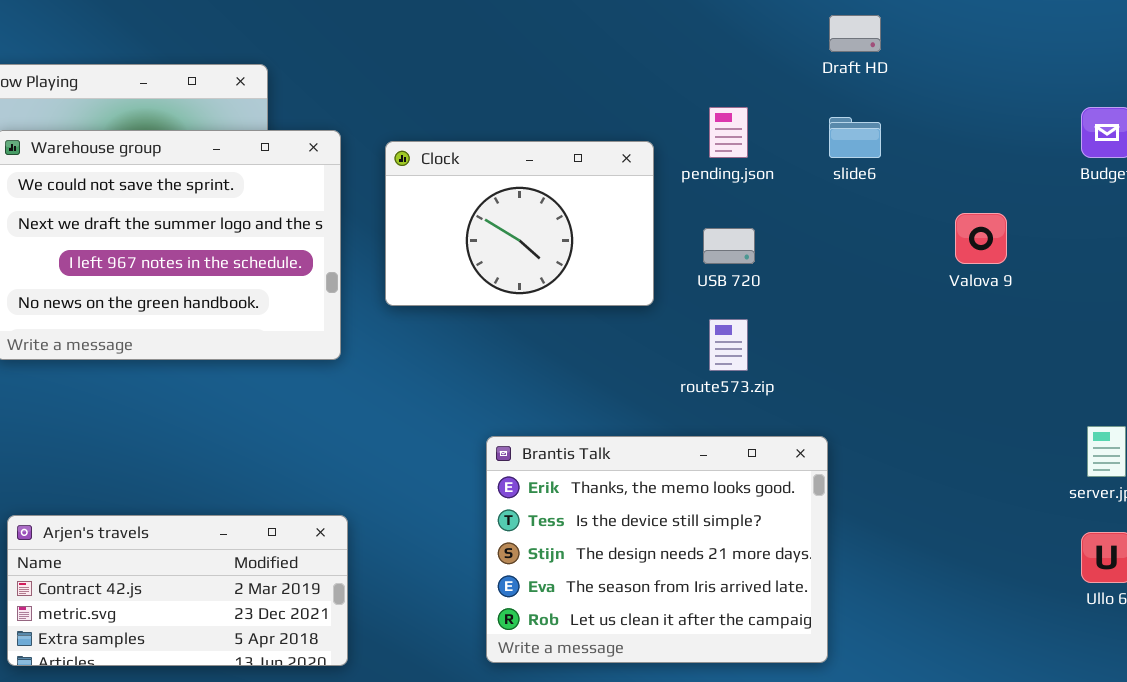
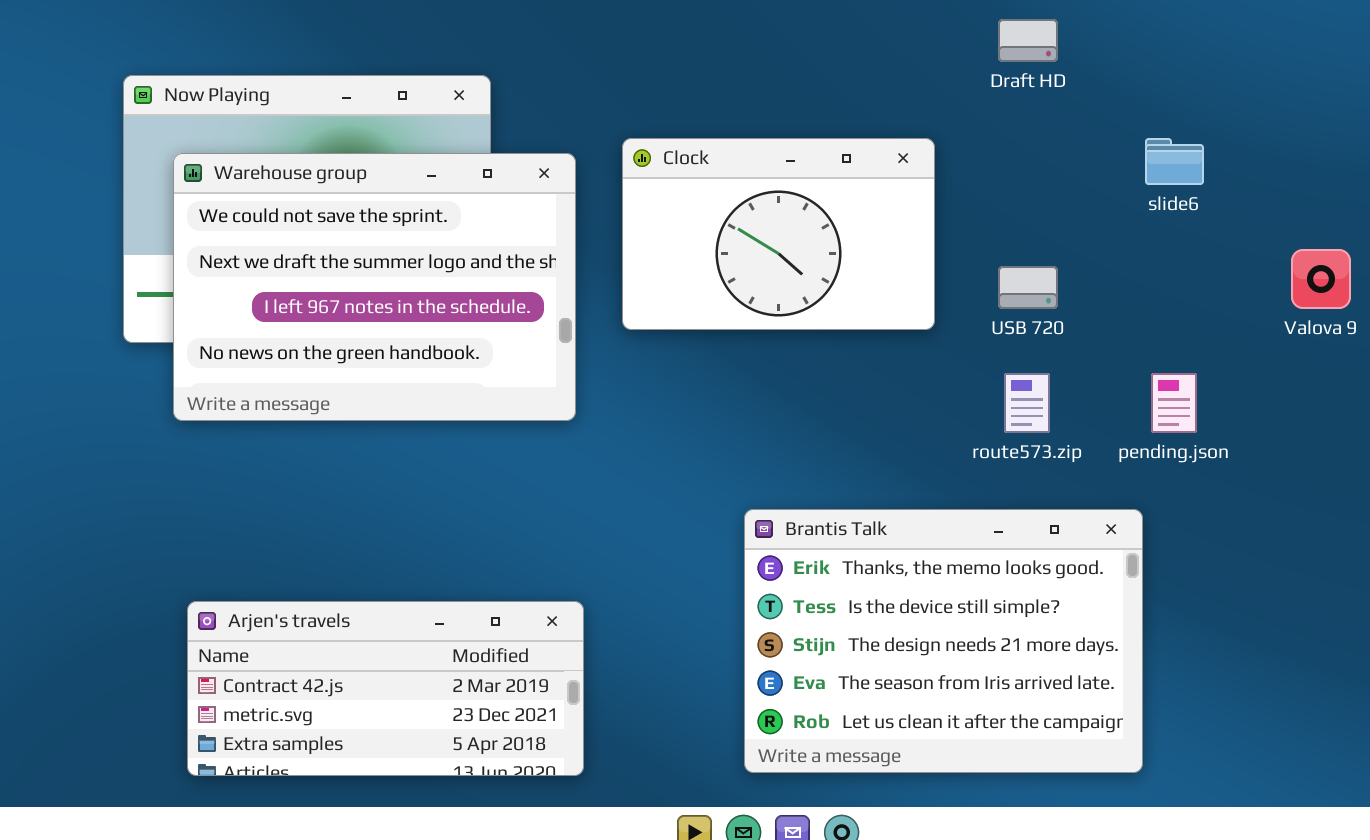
Draft HD: [829,15,881,52] -> [998,19,1058,62], moved
pending.json: [709,107,748,158] -> [1151,373,1197,433], moved
Clock: [385,141,654,306] -> [622,138,935,330], moved

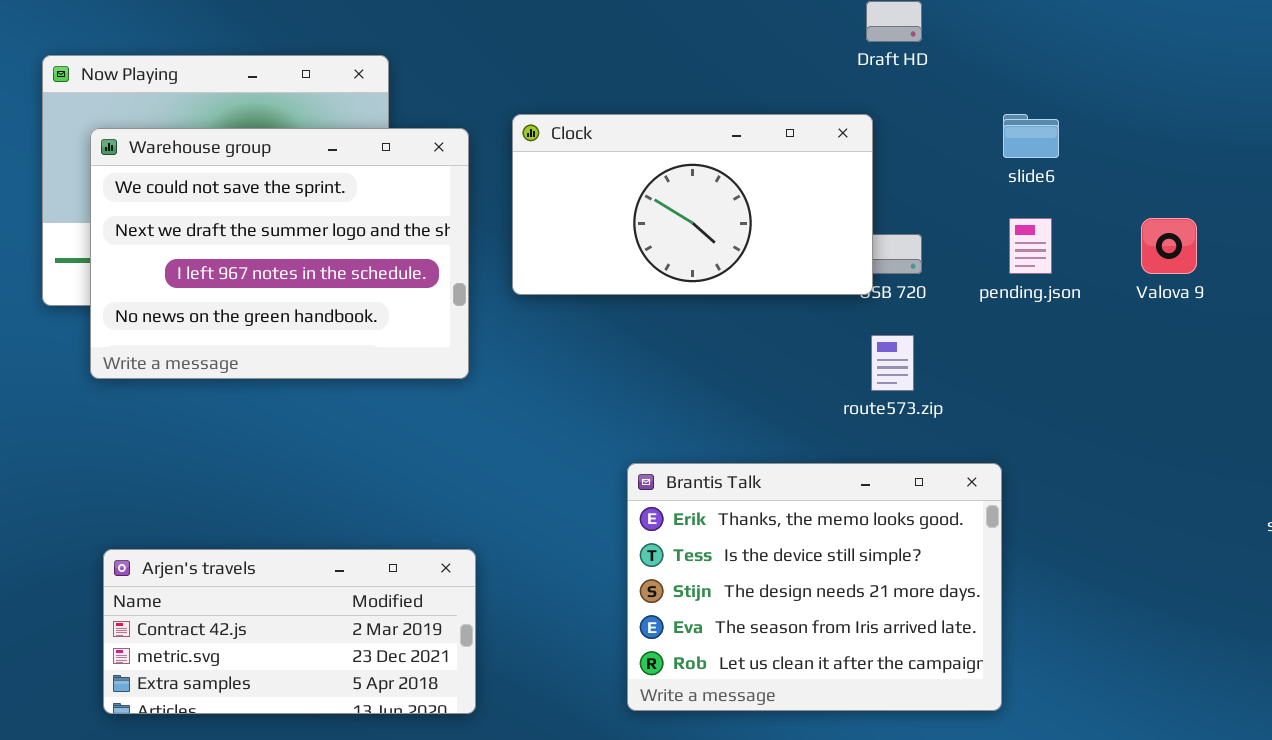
Clock: [622,138,935,330] -> [512,114,873,295], resized
pending.json: [1151,373,1197,433] -> [1009,218,1052,274], moved

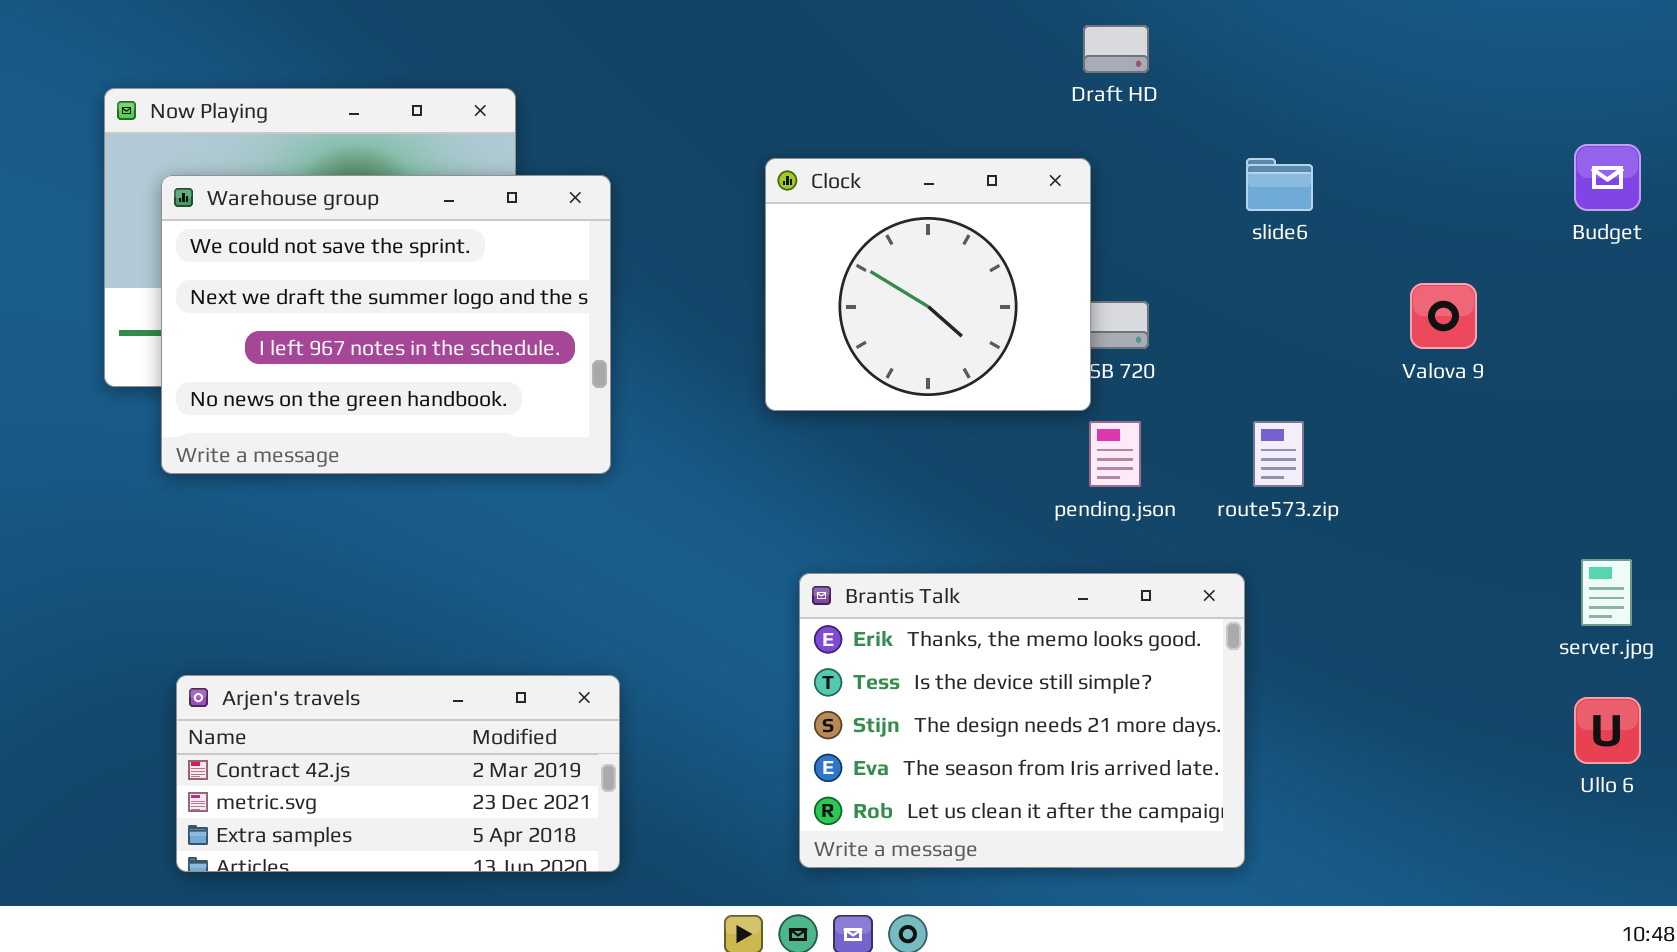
Clock: [512,114,873,295] -> [765,158,1091,411], resized
pending.json: [1009,218,1052,274] -> [1089,421,1141,487], moved
route573.zip: [871,335,914,391] -> [1253,421,1304,487], moved

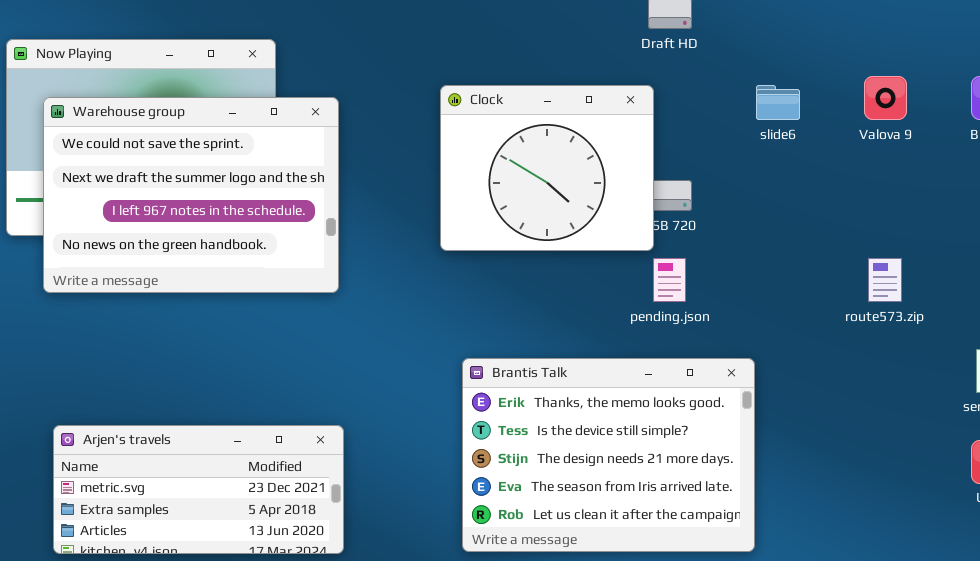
Valova 9: [1410,283,1477,349] -> [864,76,907,120], moved
route573.zip: [1253,421,1304,487] -> [868,258,902,302], moved
Arjen's travels: [176,675,620,872] -> [53,425,344,554], scrolled down 1 row

